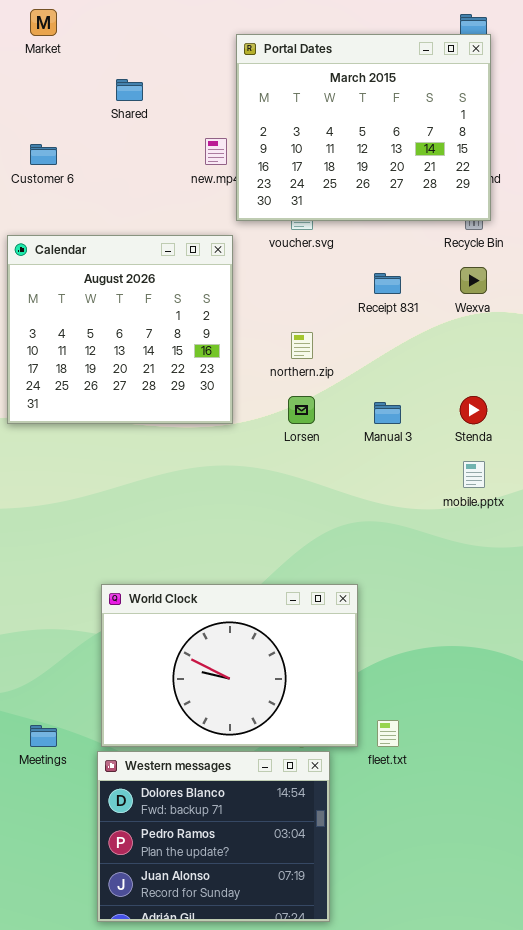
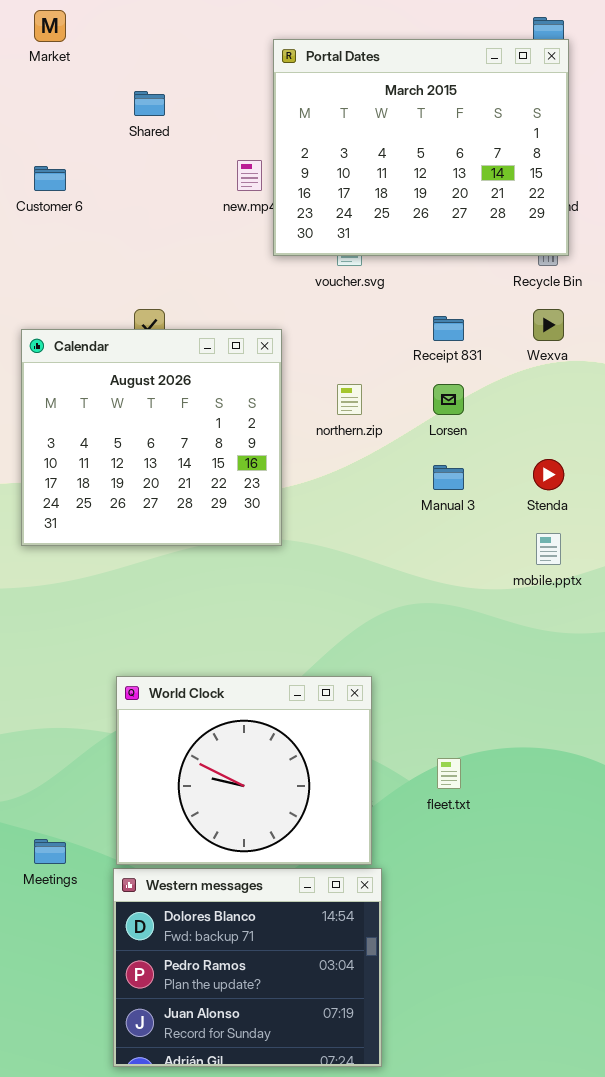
Calendar: [7,235,233,424] -> [21,329,282,546], moved
Lorsen: [288,396,315,424] -> [433,384,464,415], moved
World Clock: [101,584,358,747] -> [116,676,372,865], resized
fleet.txt: [377,720,399,747] -> [437,758,461,789], moved

